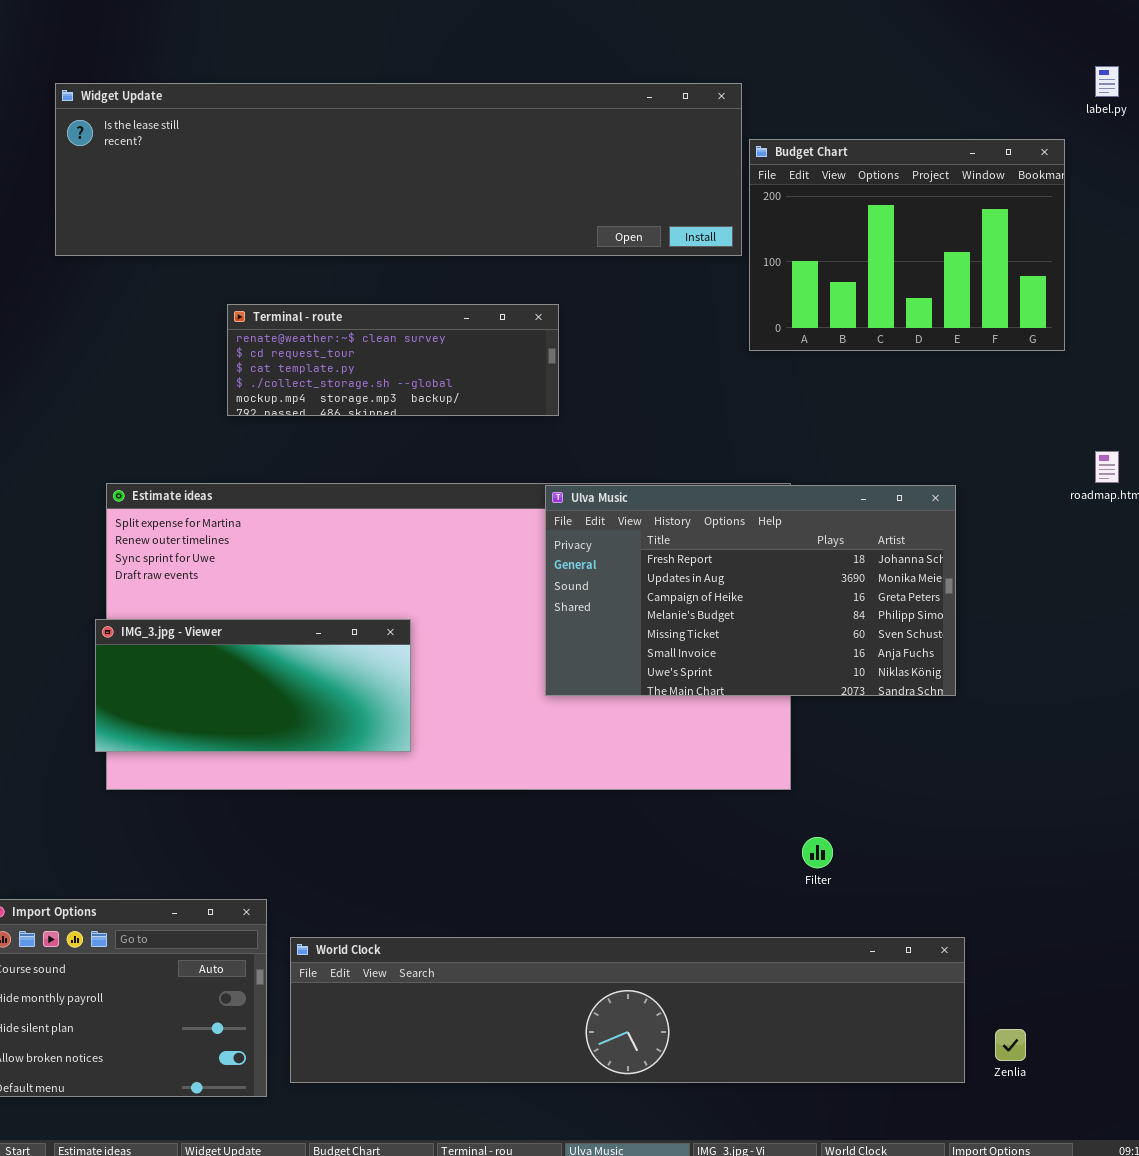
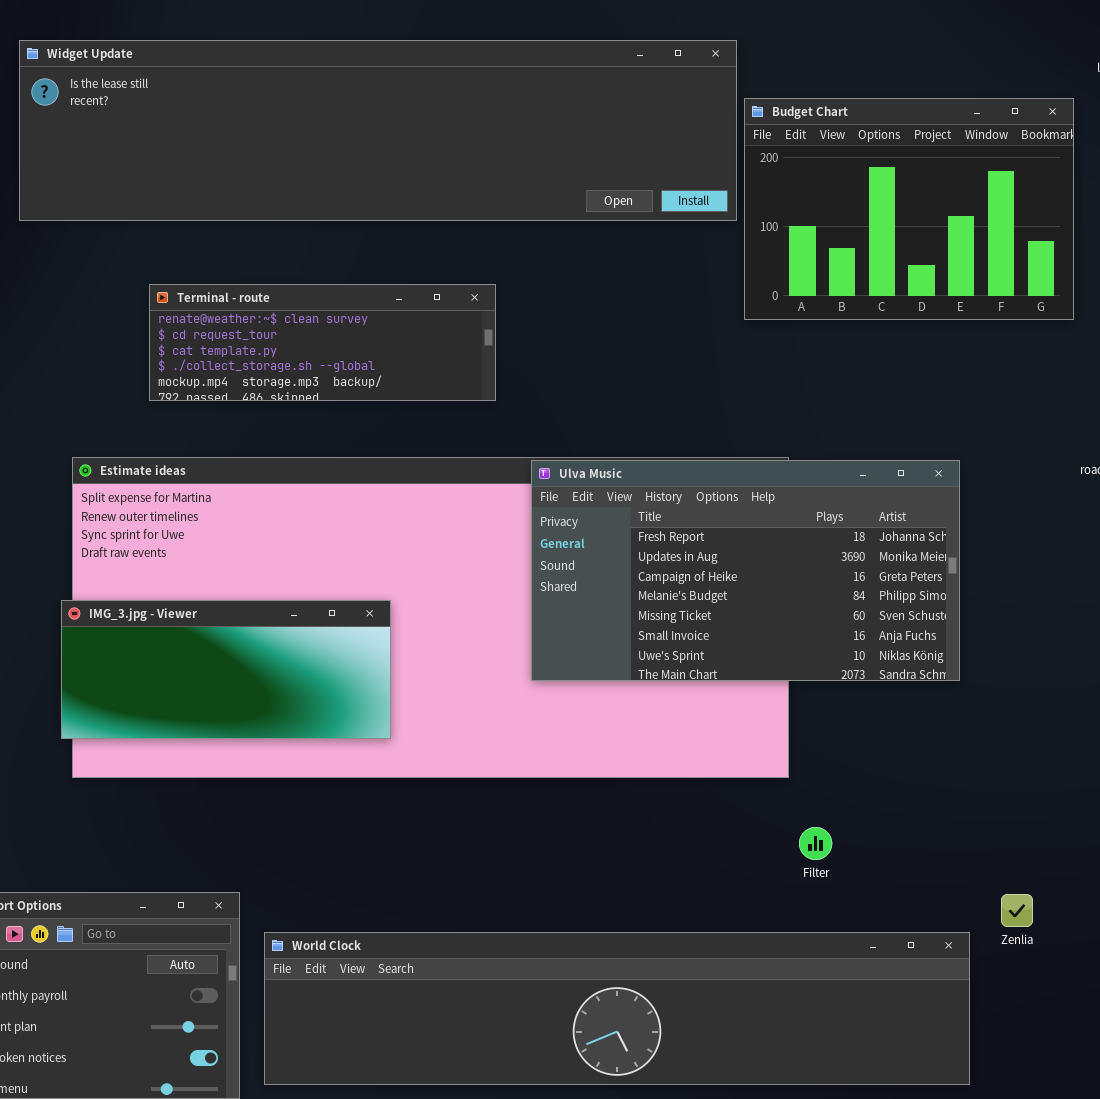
Terminal - route: [227,304,559,416] -> [149,284,496,401], moved
Zenlia: [995,1029,1026,1061] -> [1001,894,1033,927], moved

